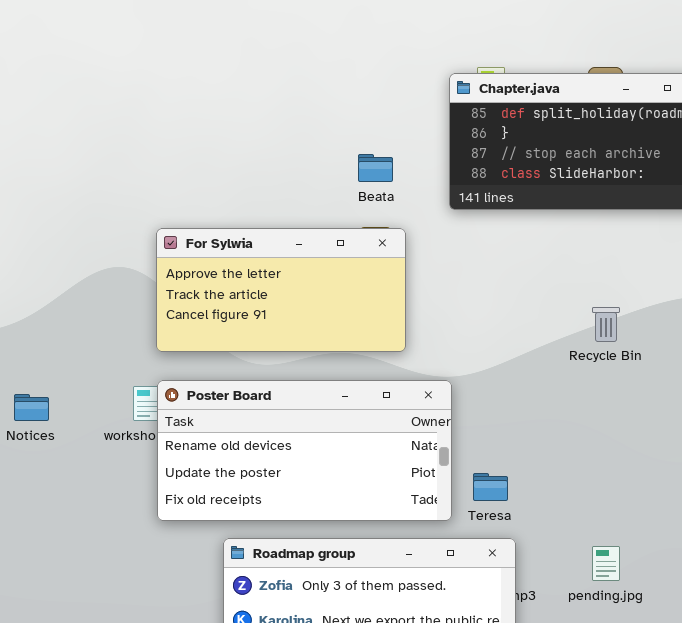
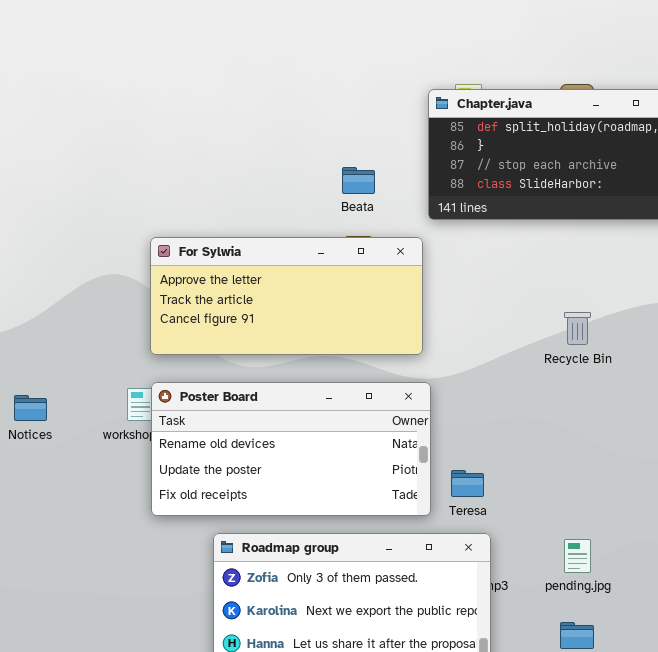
For Sylwia: [156,228,406,352] -> [150,237,423,355], resized

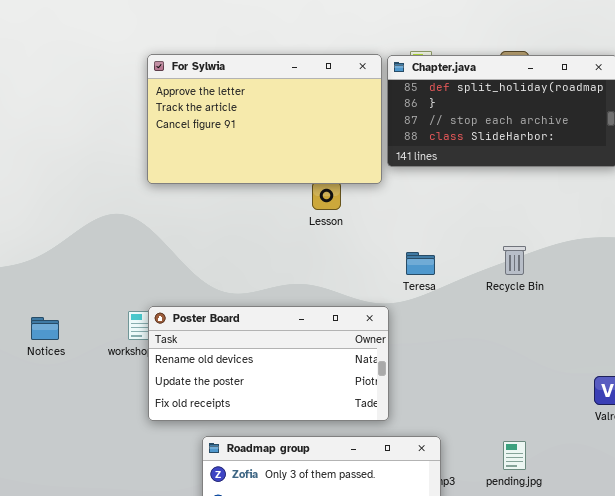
For Sylwia: [150,237,423,355] -> [147,54,382,184], moved, resized
Teresa: [451,470,484,497] -> [406,252,435,275], moved

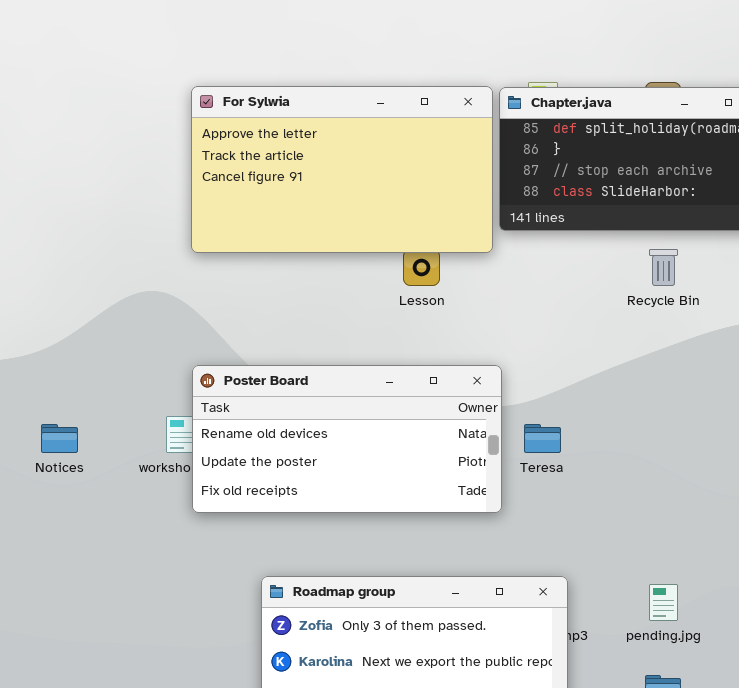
Recycle Bin: [503,246,526,275] -> [649,249,678,286], moved
Teresa: [406,252,435,275] -> [524,424,561,453], moved
Poster Board: [148,306,389,421] -> [192,365,502,513], moved

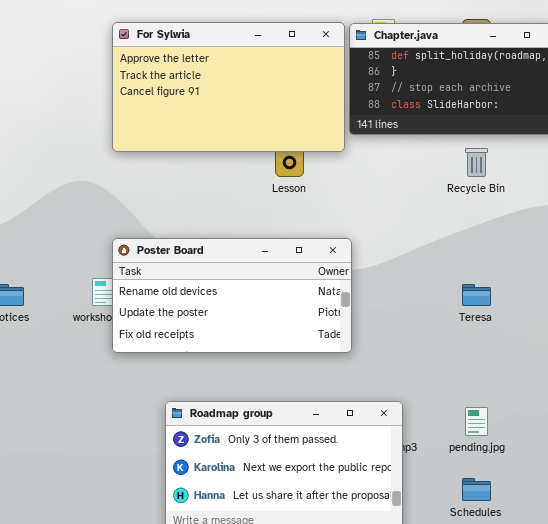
Teresa: [524,424,561,453] -> [462,284,491,306], moved

